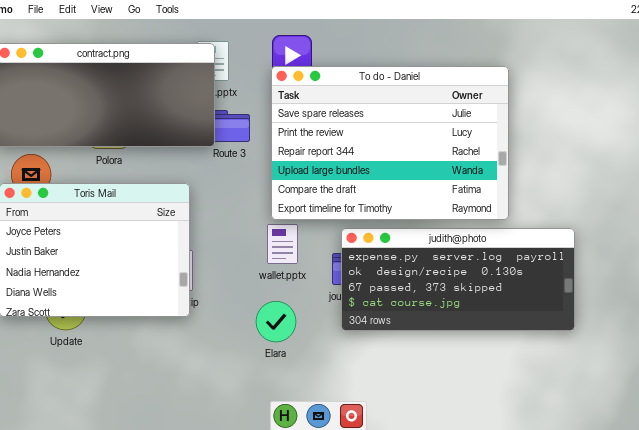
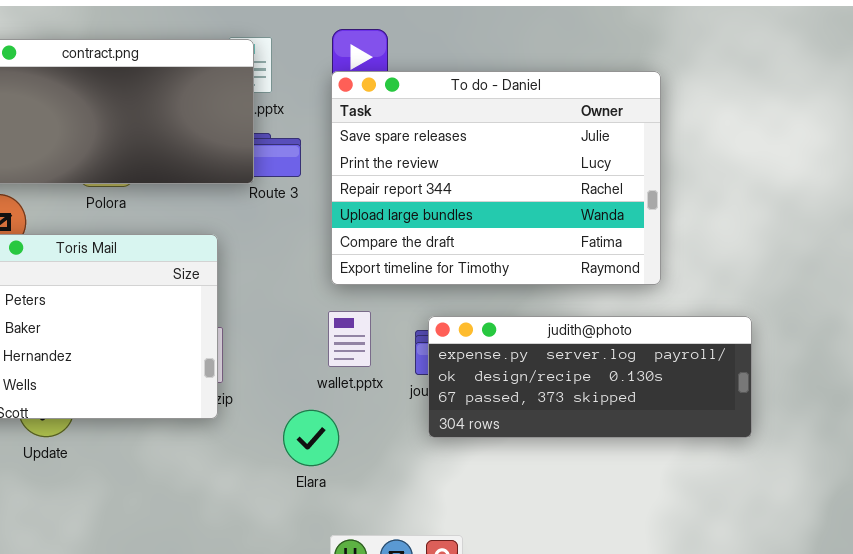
wallet.pptx: [267,224,298,264] -> [328,311,371,367], moved
judith@photo: [341,228,575,331] -> [428,316,752,438], resized
Elara: [256,301,296,342] -> [283,410,339,466], moved

